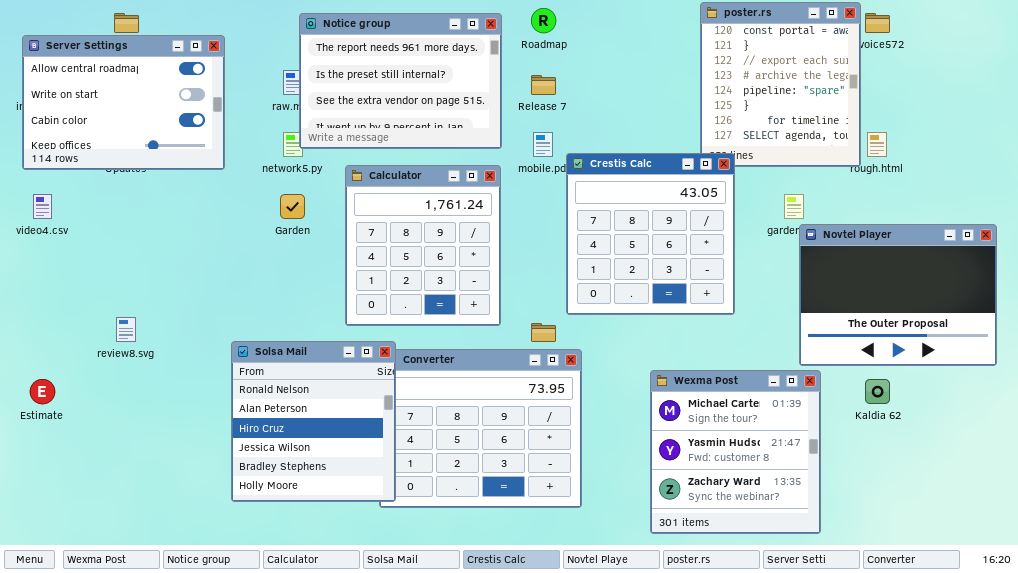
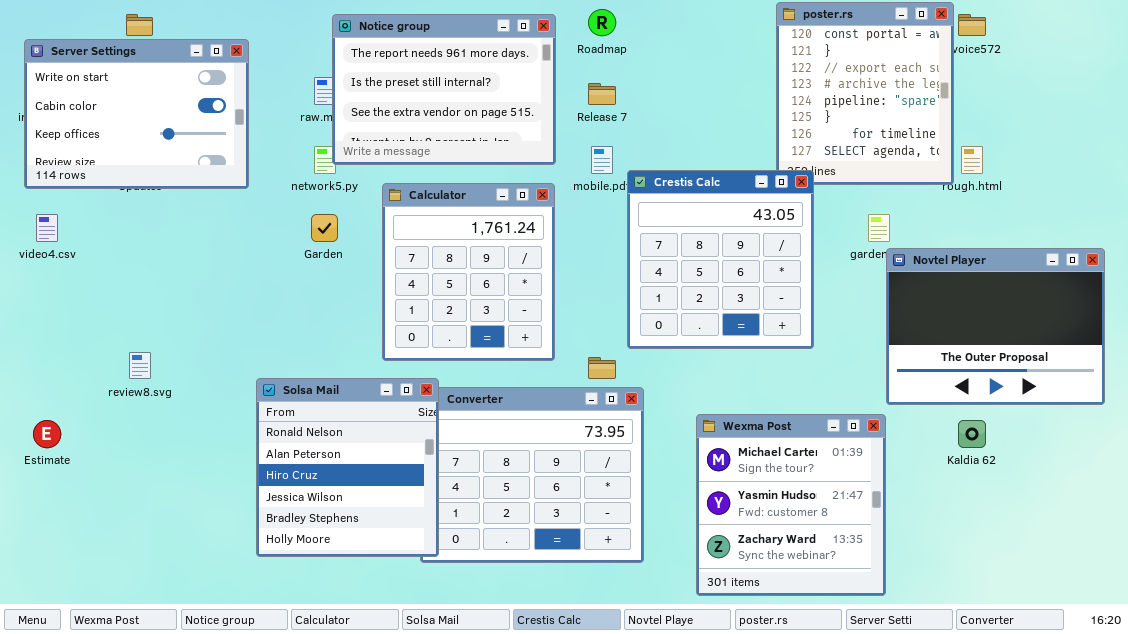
Server Settings: [22,35,225,170] -> [24,39,249,189], scrolled down 1 row
Wexma Post: [650,370,821,534] -> [696,414,886,596], moved

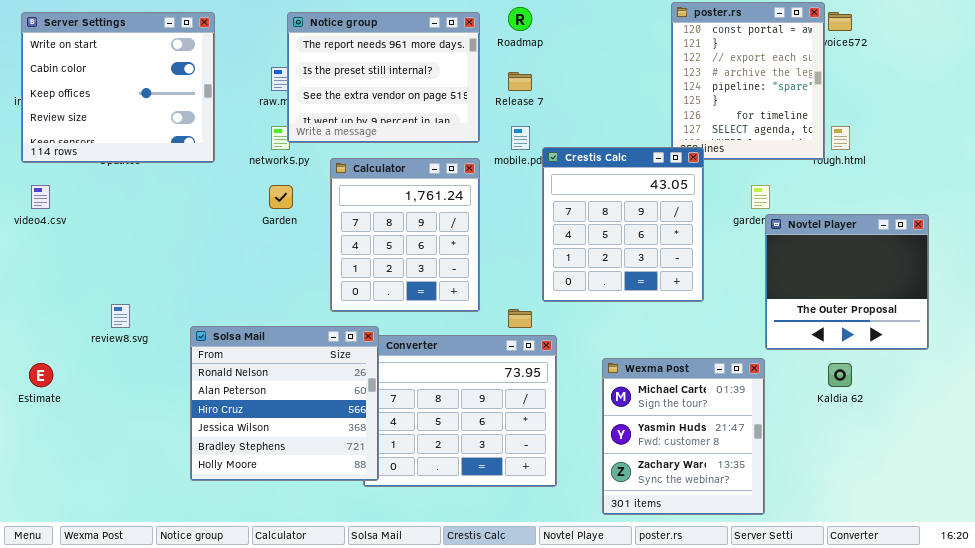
Server Settings: [24,39,249,189] -> [21,12,215,163], resized
Novtel Player: [886,248,1105,405] -> [765,214,929,350], resized
Solsa Mail: [256,378,439,557] -> [190,326,379,481], resized

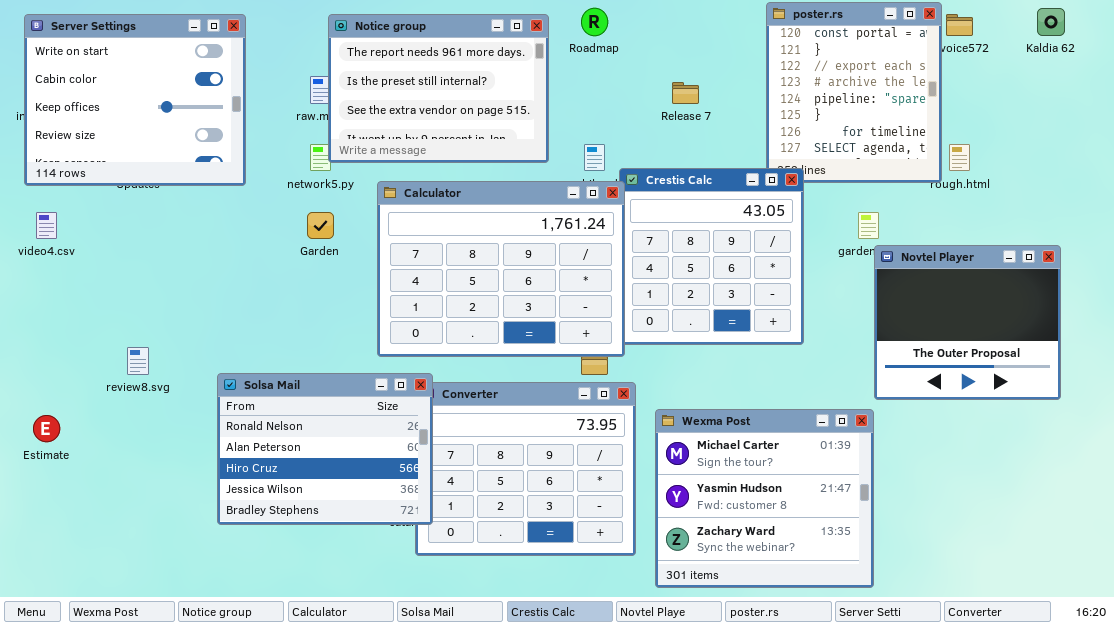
Release 7: [508,72,532,91] -> [672,82,699,104], moved
Calculator: [330,158,480,312] -> [377,181,625,357], resized
Solsa Mail: [190,326,379,481] -> [217,373,433,525], resized
Wexma Post: [602,358,765,515] -> [655,409,874,588], resized
Kaldia 62: [828,363,852,387] -> [1037,8,1065,36], moved

